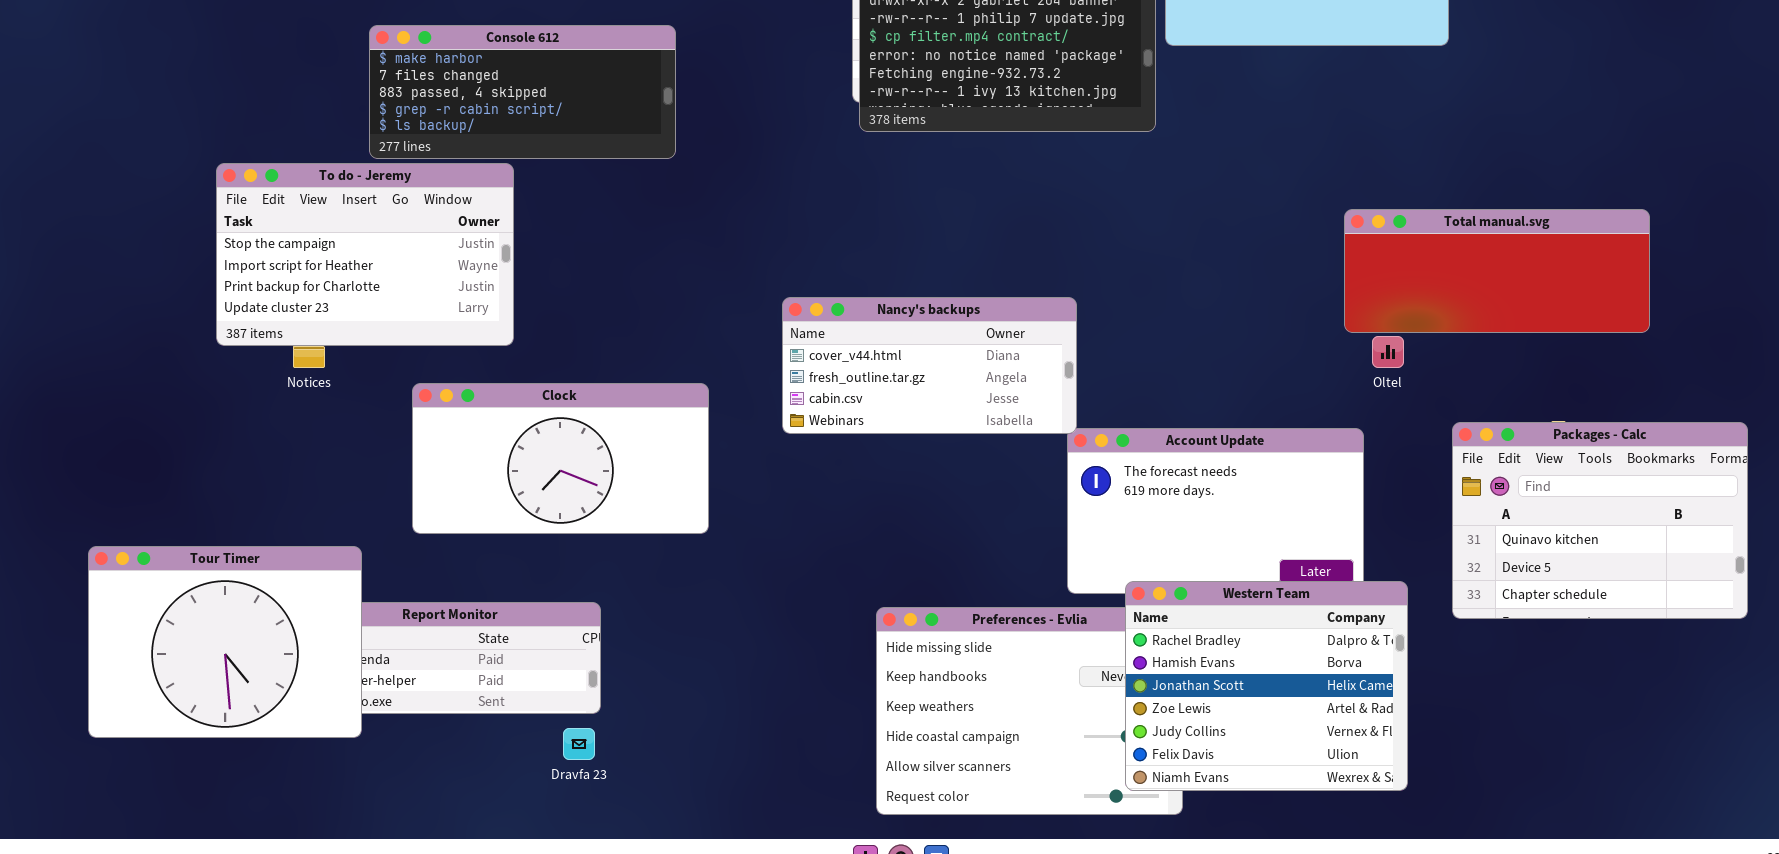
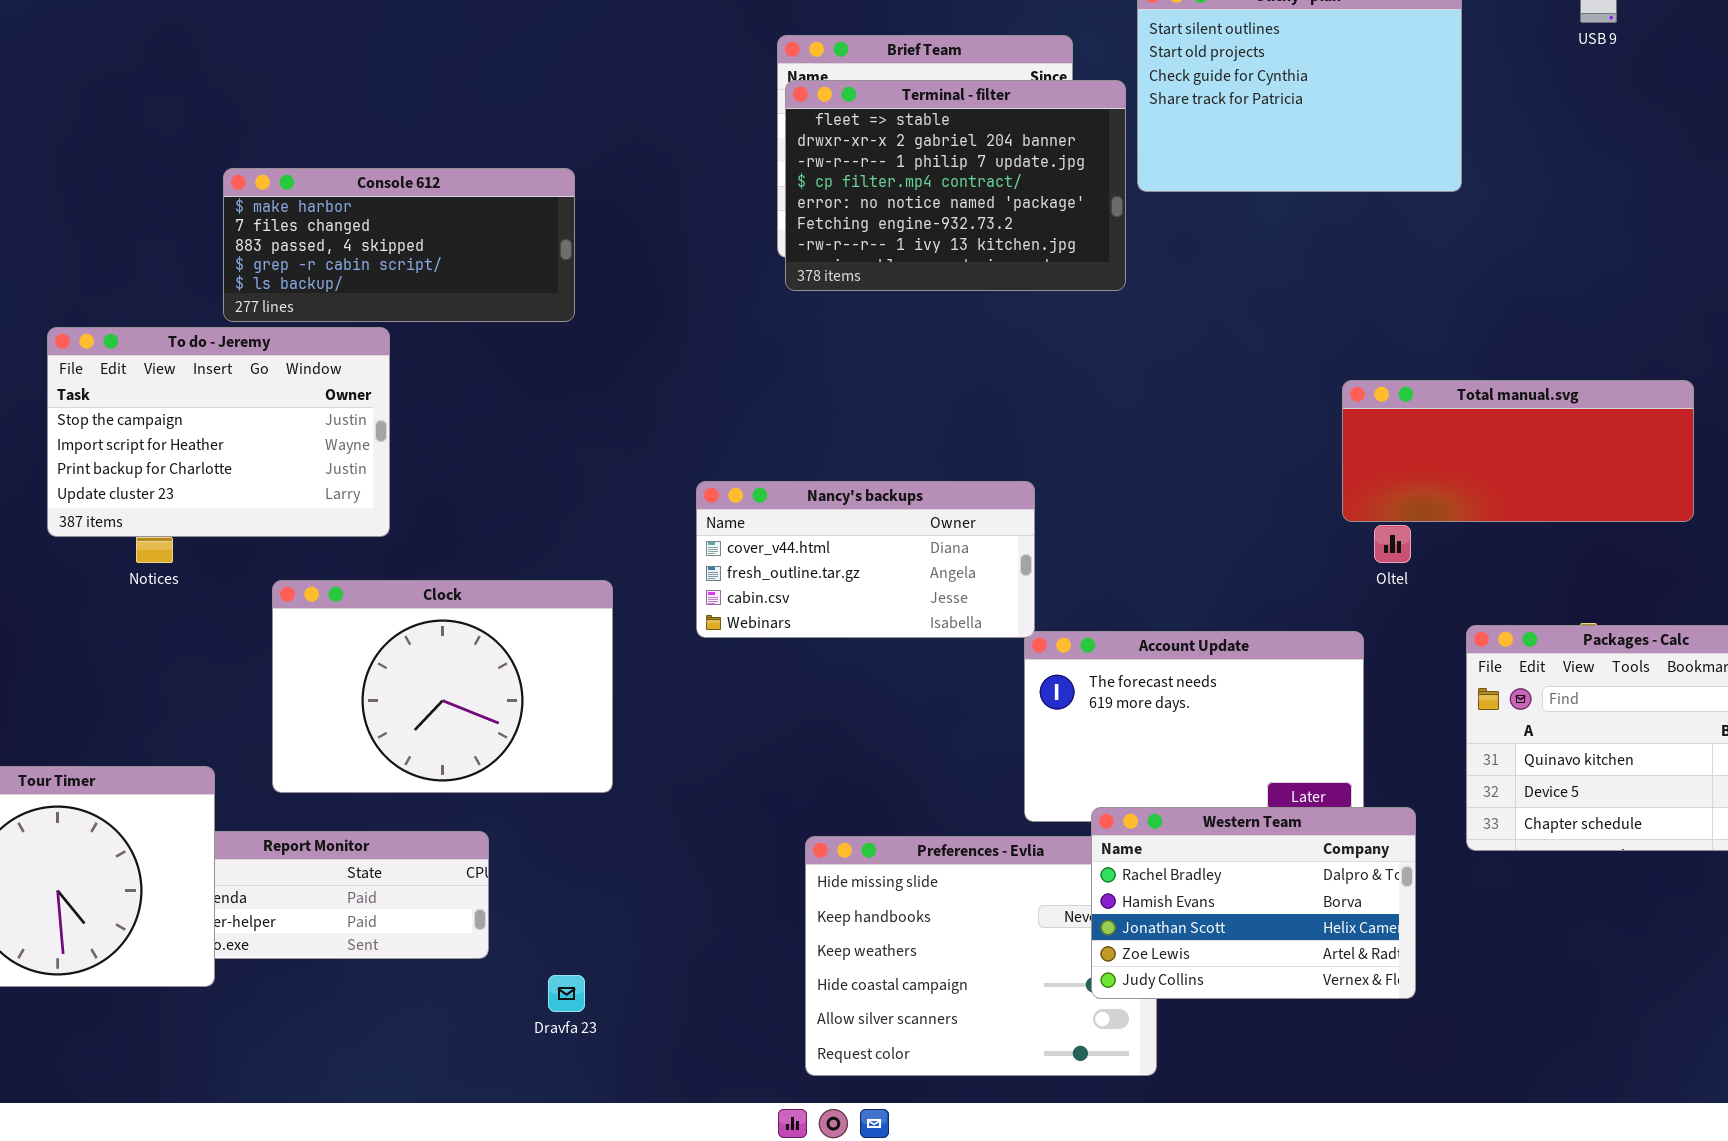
Clock: [412,383,709,534] -> [272,580,613,793], resized
Western Team: [1125,581,1408,791] -> [1091,807,1416,999], resized
Dravfa 23: [563,728,595,760] -> [548,975,585,1012], moved

